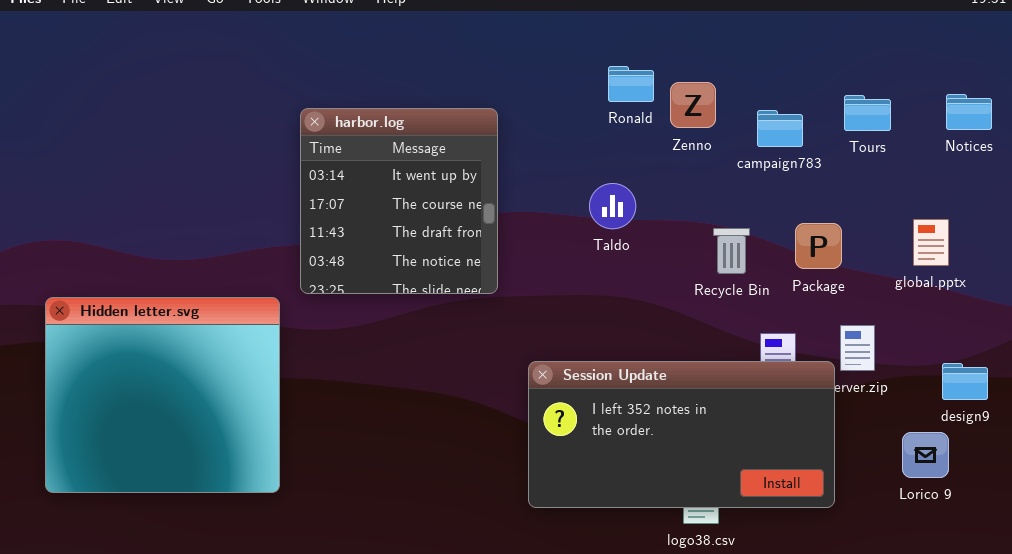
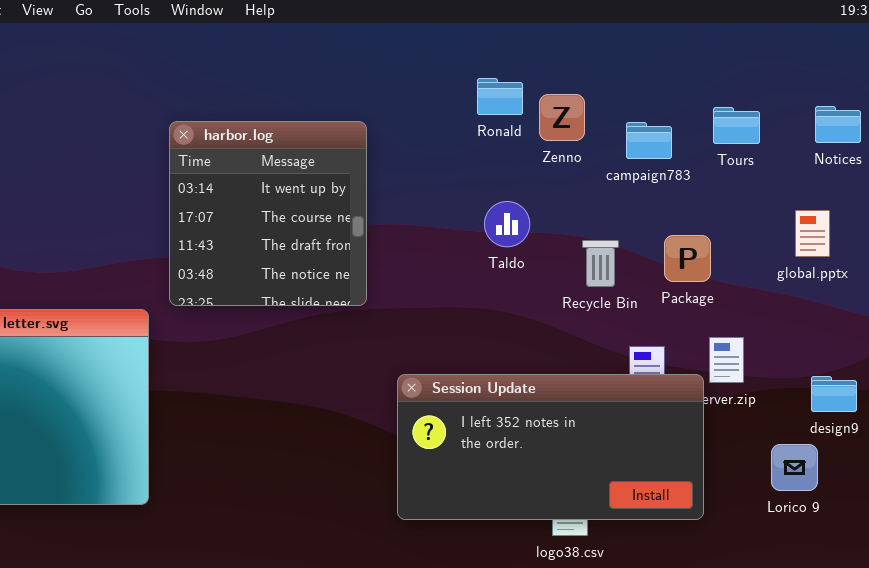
Taldo: [589,183,636,229] -> [484,201,530,247], moved
global.pptx: [913,219,949,266] -> [795,210,830,257], moved

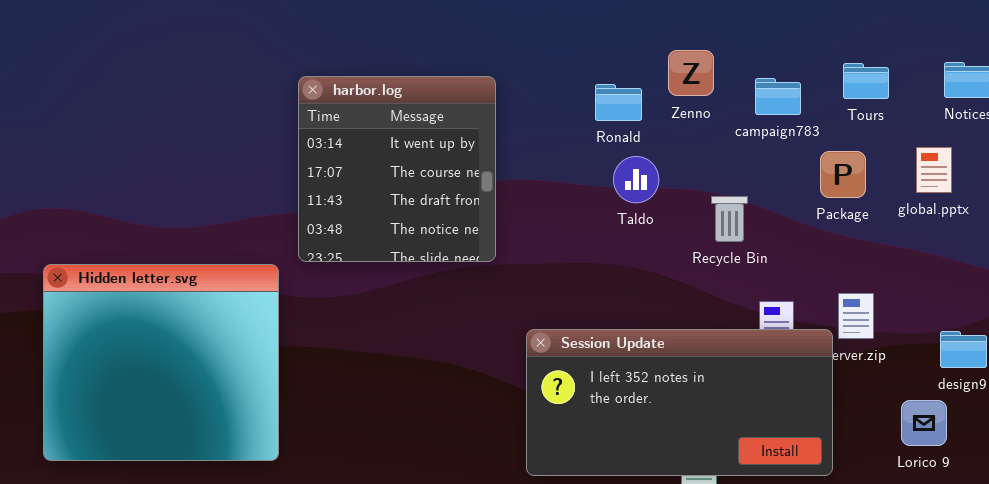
Ronald: [477,78,523,115] -> [595,84,642,121], moved
global.pptx: [795,210,830,257] -> [916,147,952,193], moved
Package: [664,235,711,282] -> [820,151,866,198], moved

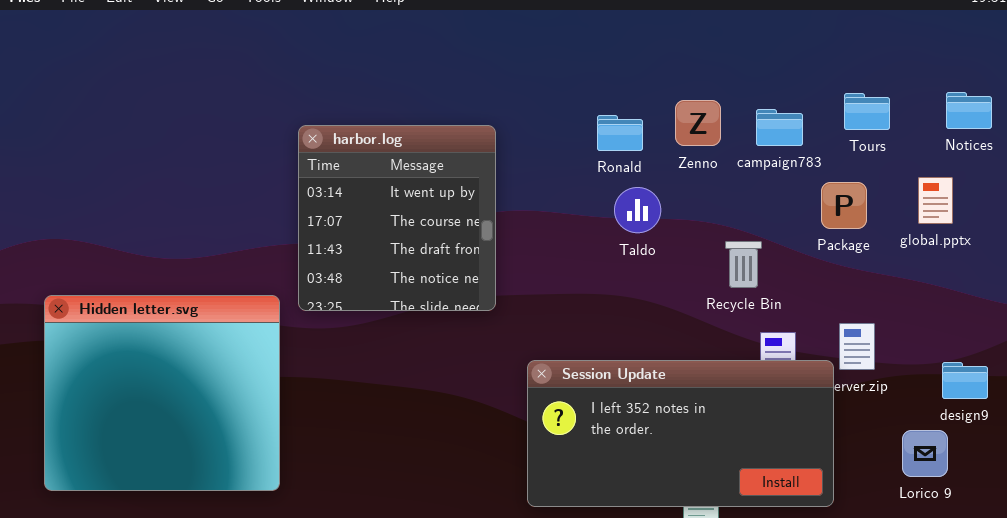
Zenno: [668,50,714,96] -> [675,100,721,146], moved
harbor.log: [298,76,496,262] -> [298,125,496,311], moved
Recycle Bin: [711,196,748,242] -> [725,241,762,288], moved

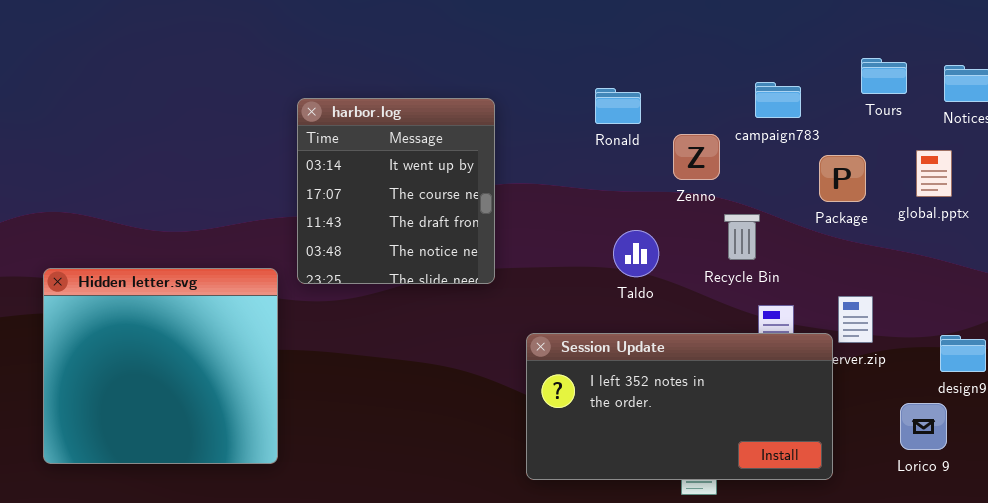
Tours: [844,93,890,130] -> [861,58,907,94], moved
Zenno: [675,100,721,146] -> [673,134,720,180], moved
Taldo: [614,187,661,233] -> [613,230,659,277], moved

